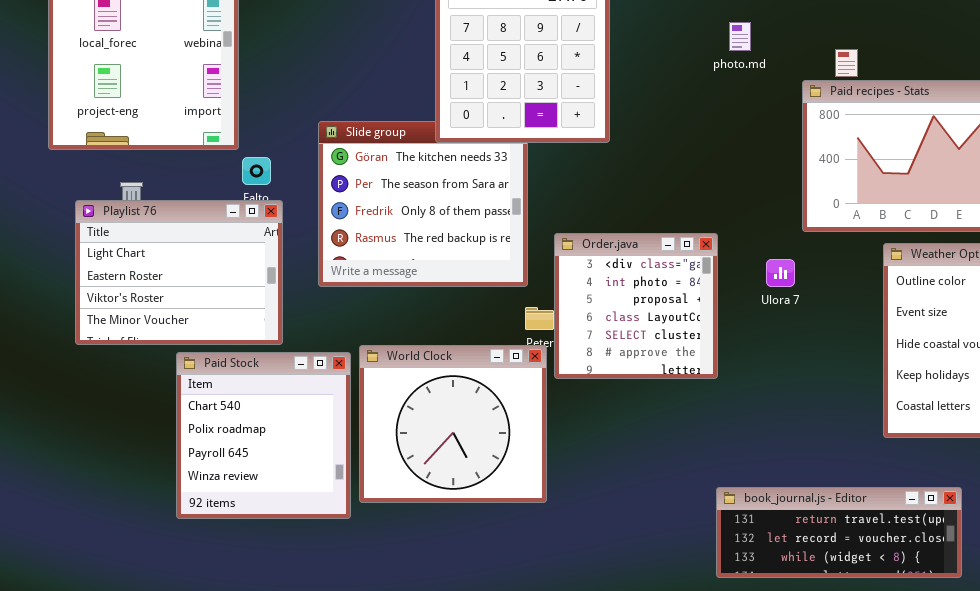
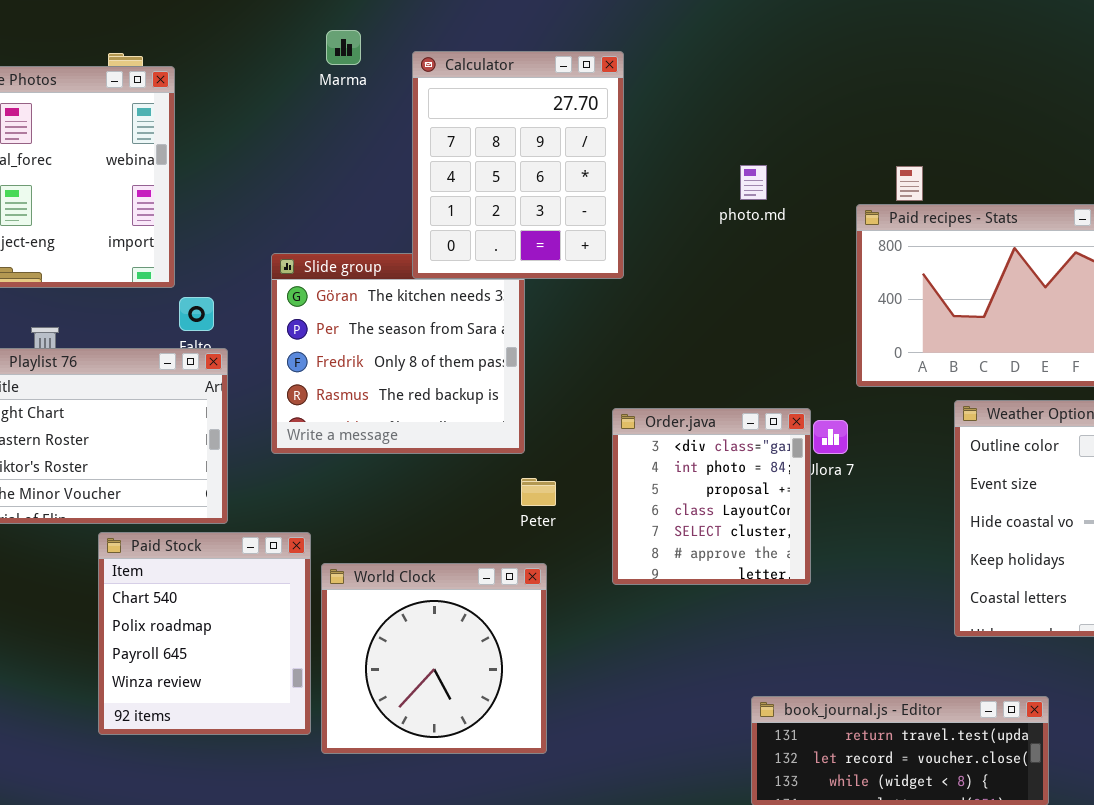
photo.md: [729,22,751,51] -> [740,165,767,200], moved
Order.java: [554,233,718,379] -> [612,408,811,585], moved
World Clock: [359,345,547,503] -> [321,563,547,754], moved

